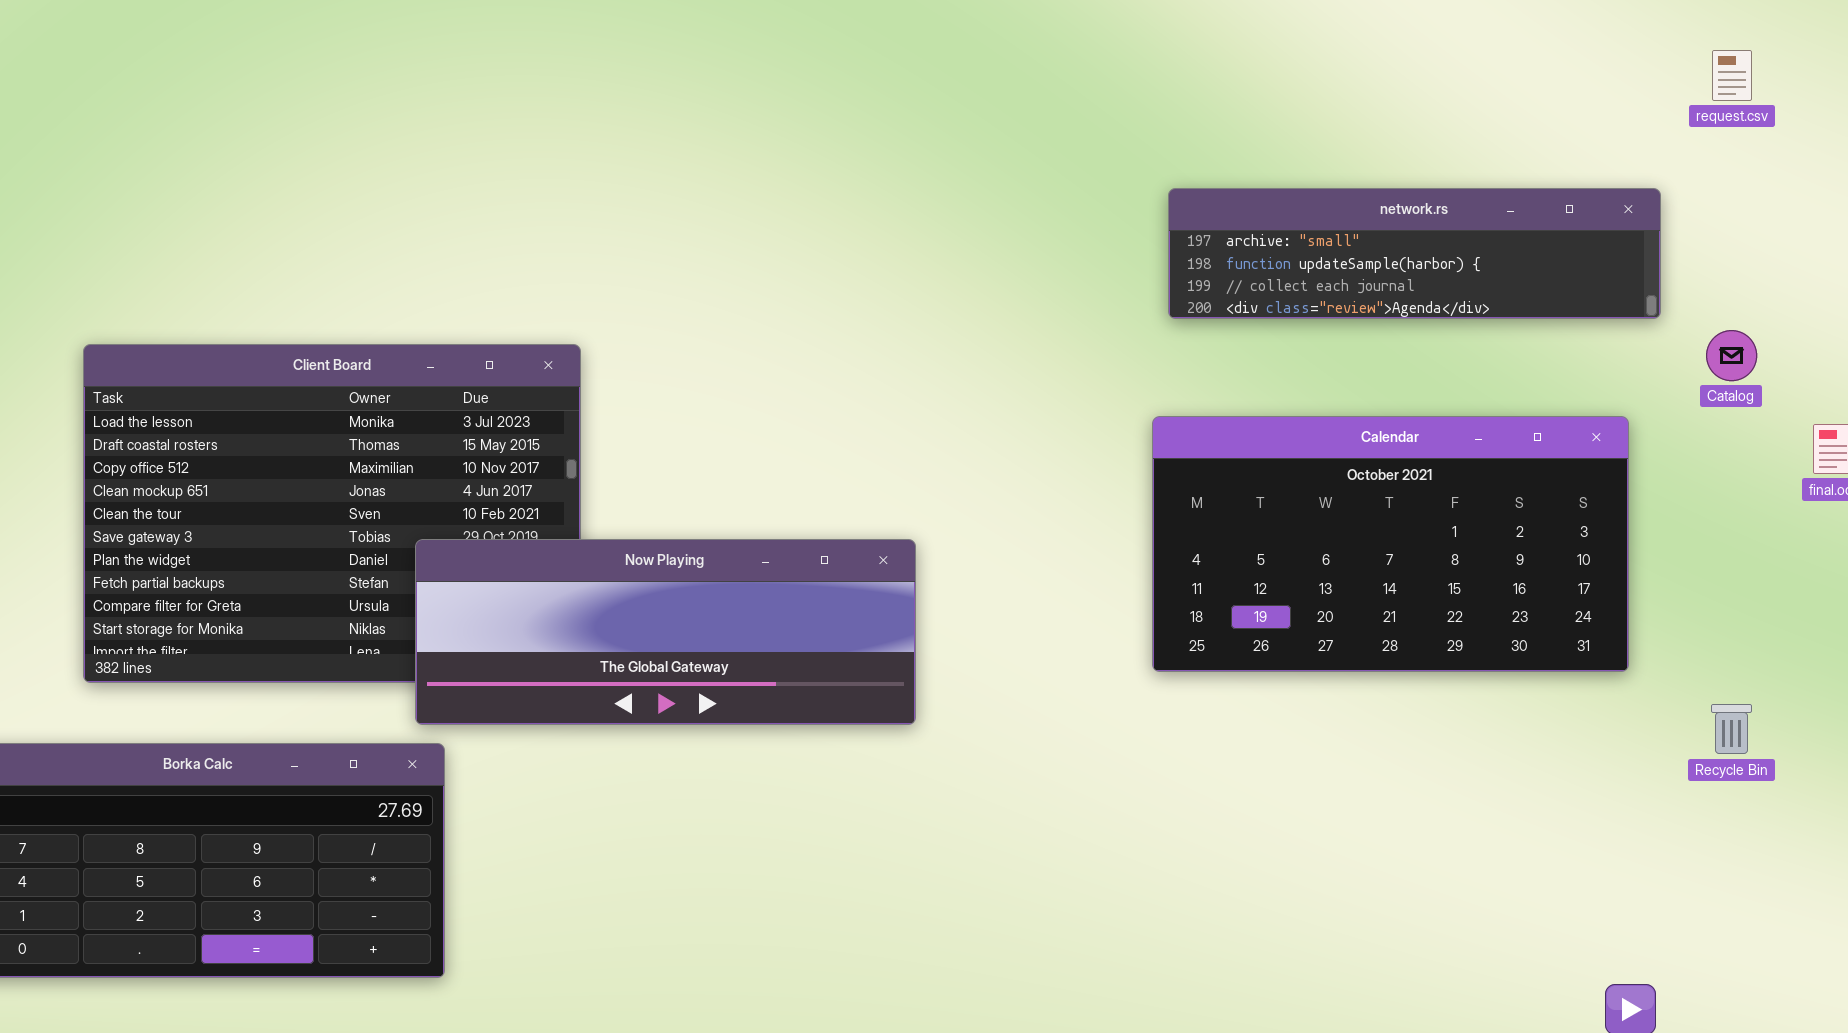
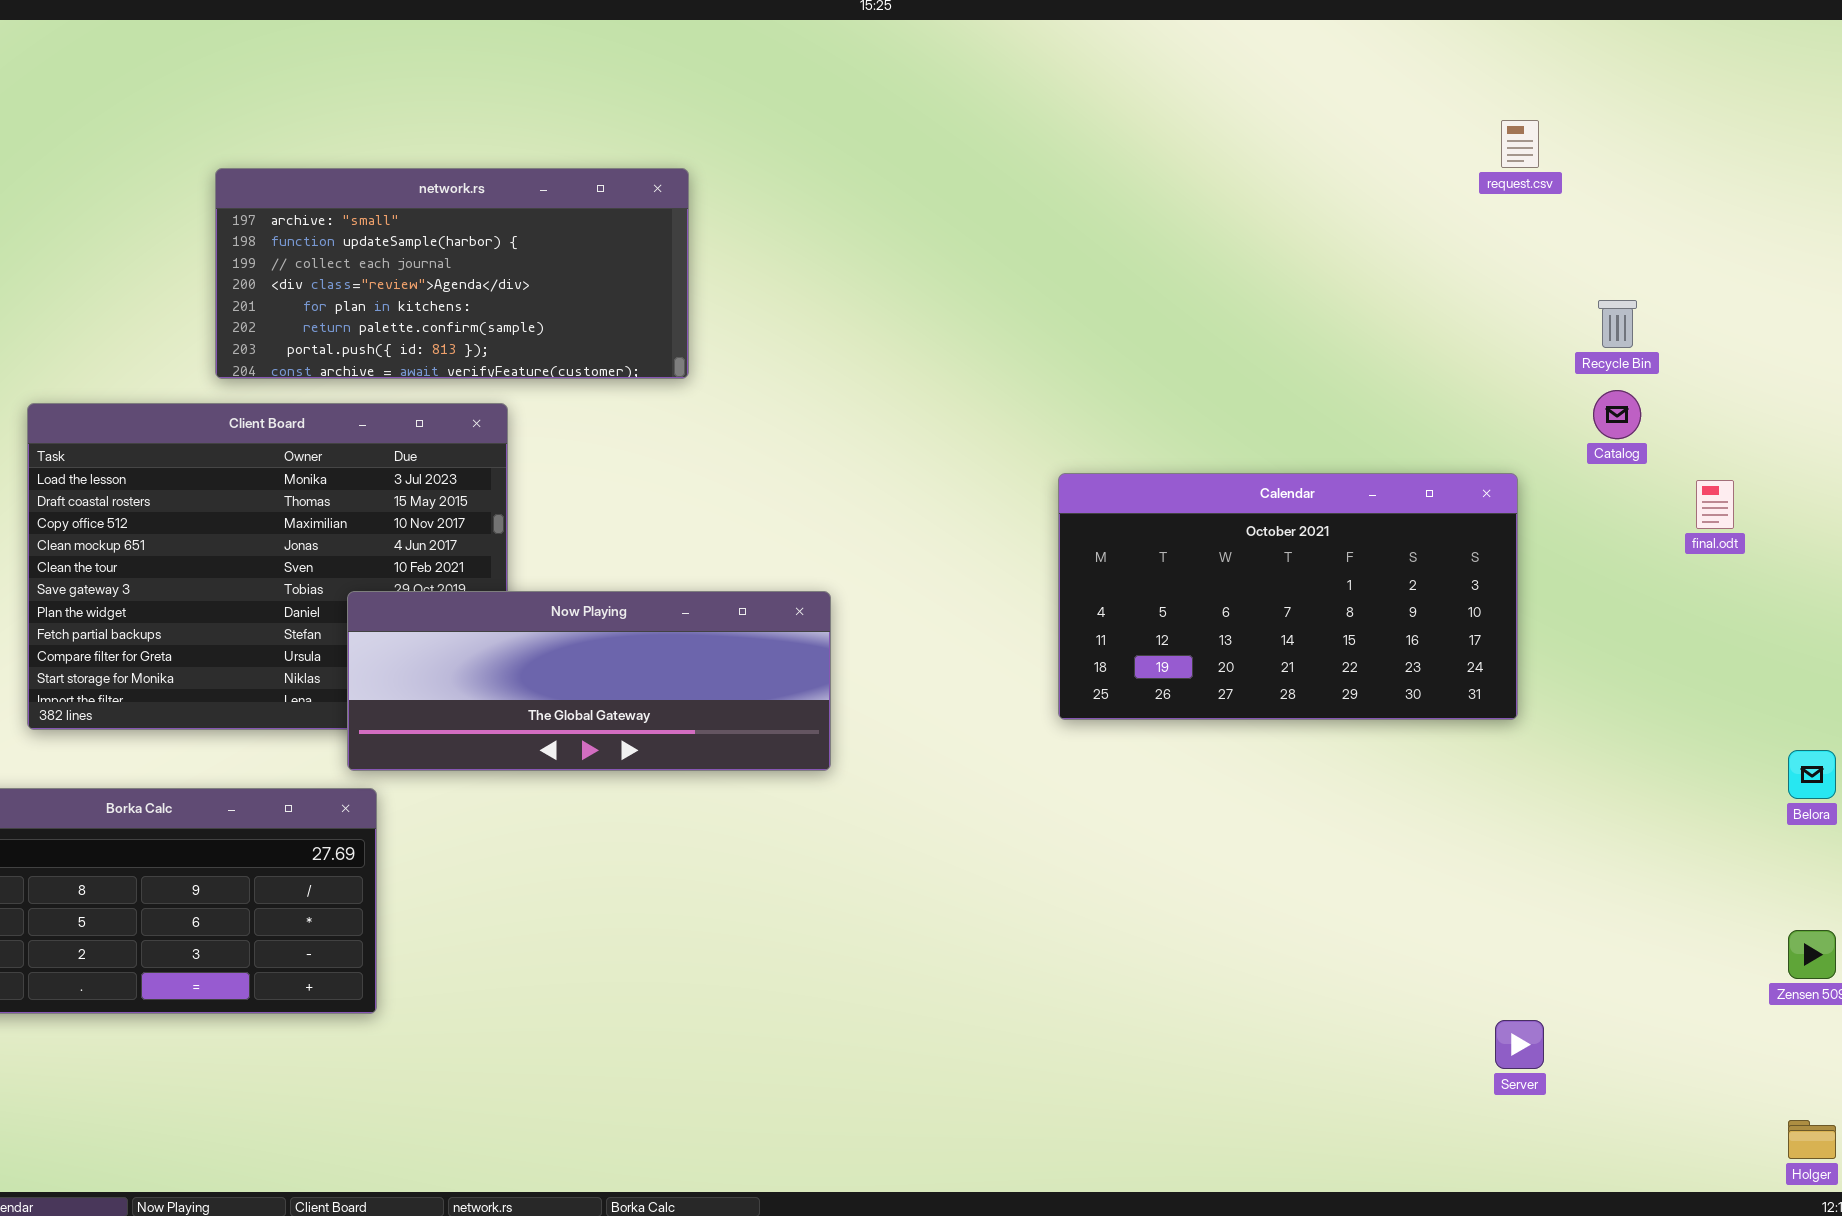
request.csv: [1712,50,1752,101] -> [1501,120,1539,168], moved
network.rs: [1168,188,1661,319] -> [215,168,689,379], moved, resized
Recycle Bin: [1711,704,1752,754] -> [1598,300,1637,348], moved

